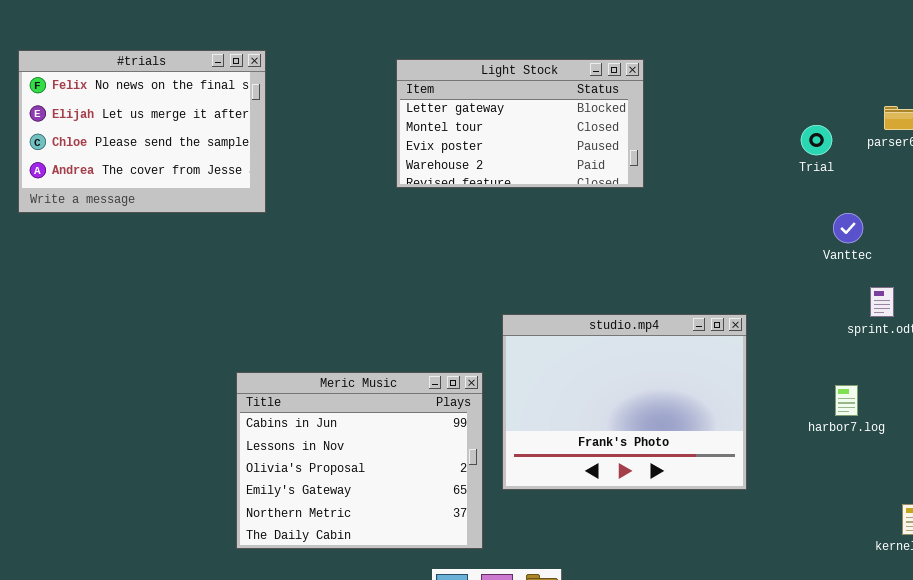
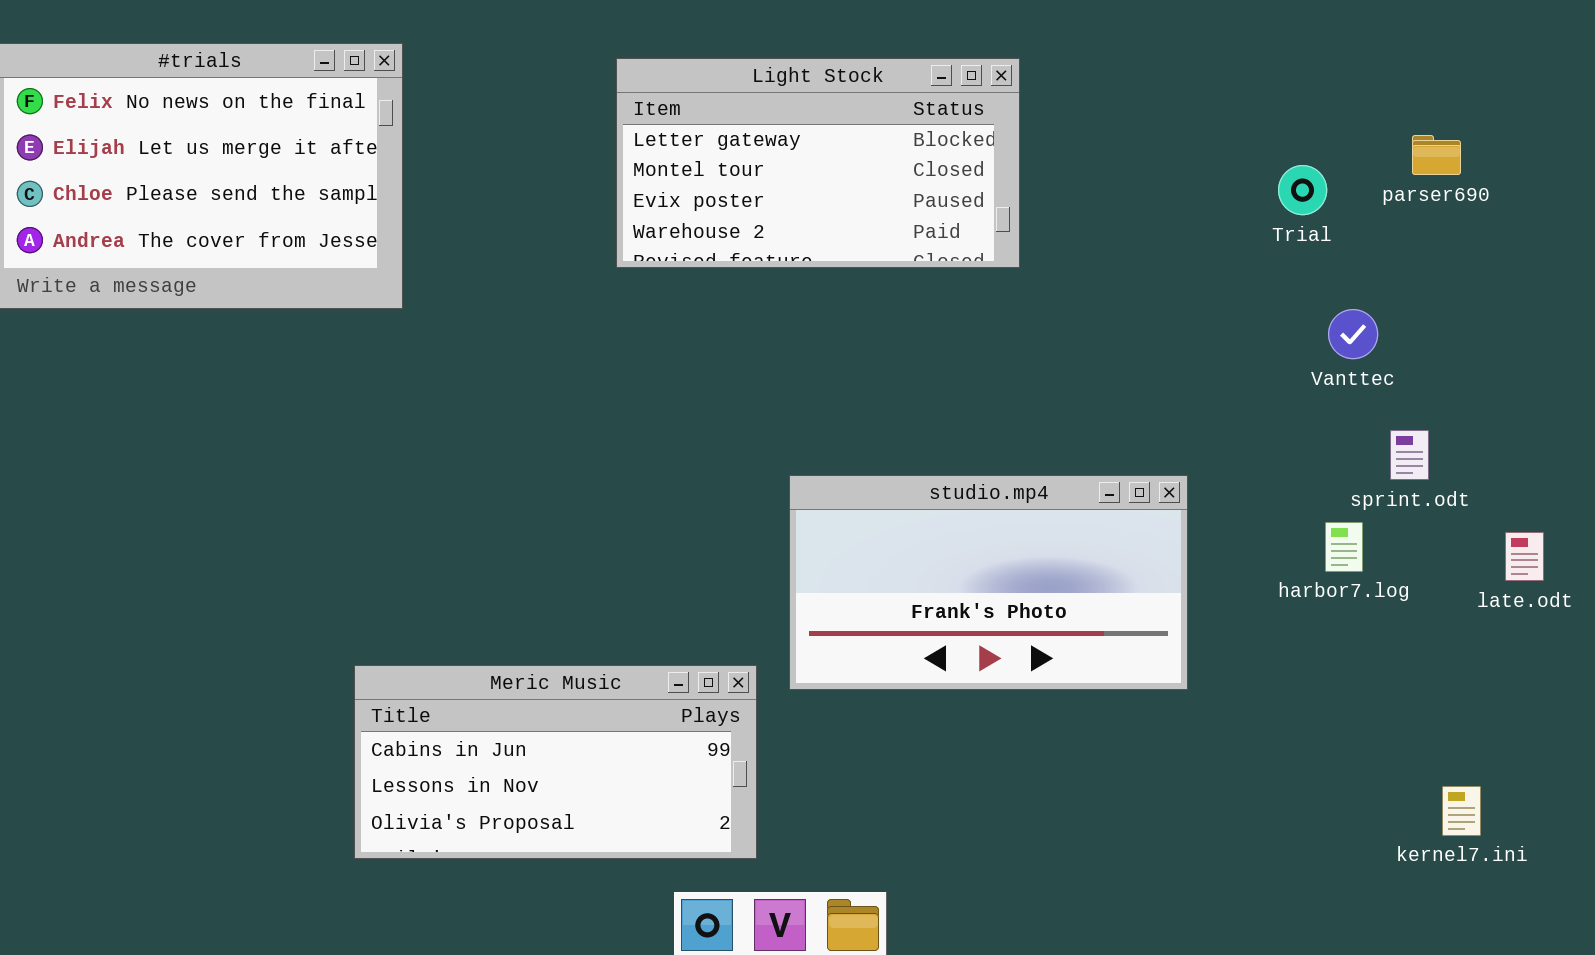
studio.mp4: [502,314,747,490] -> [789,475,1188,690], resized
Meric Music: [236,372,483,549] -> [354,665,757,859], resized
harbor7.log: [835,385,858,416] -> [1325,522,1363,572], moved

